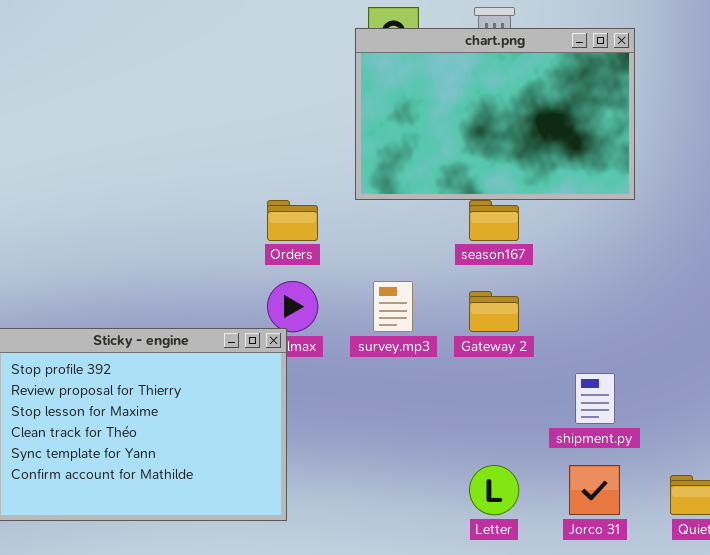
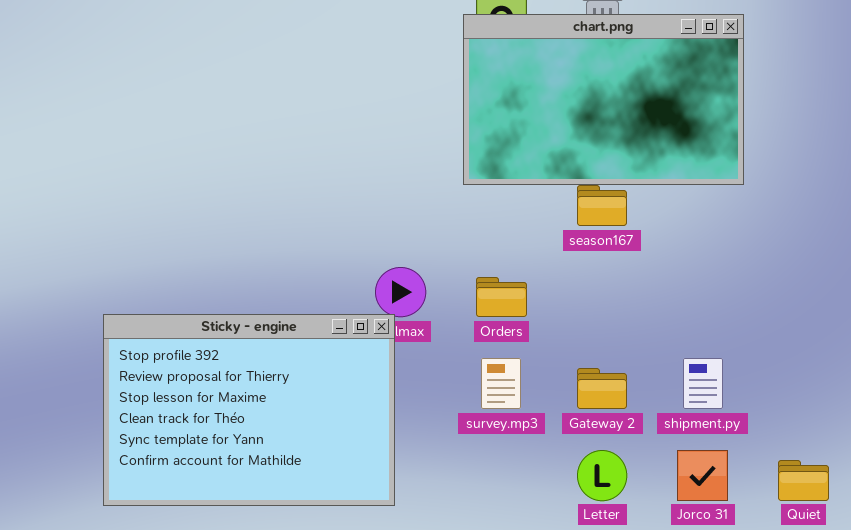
Orders: [267,200,318,241] -> [476,277,527,317], moved
survey.mp3: [373,281,413,332] -> [481,358,521,409], moved
Gateway 2: [469,291,519,332] -> [577,368,627,409], moved

